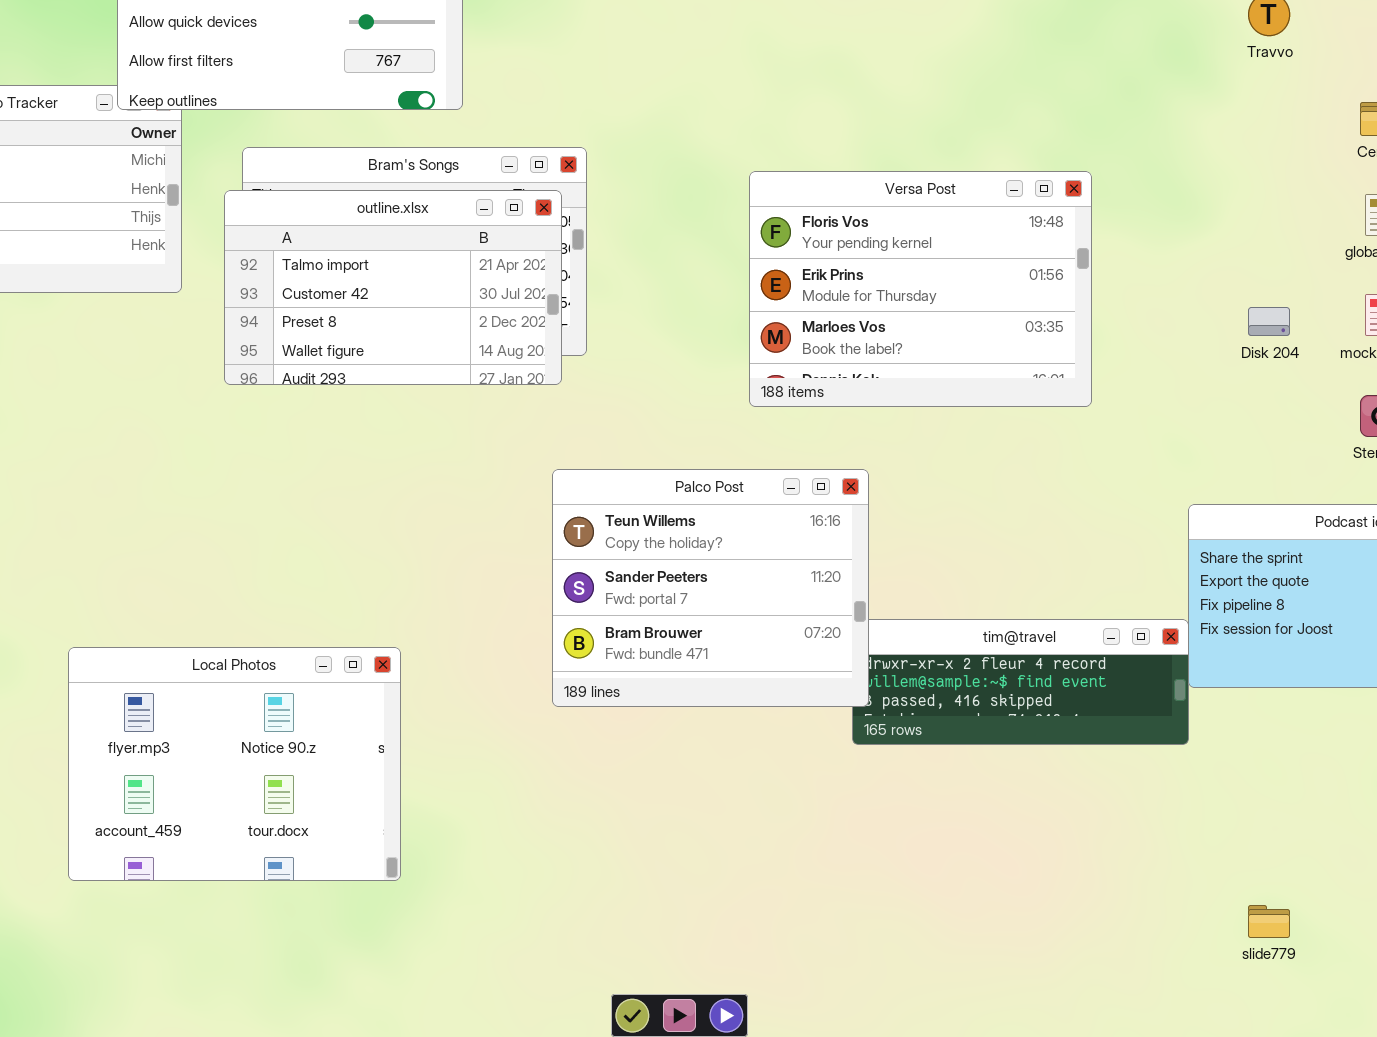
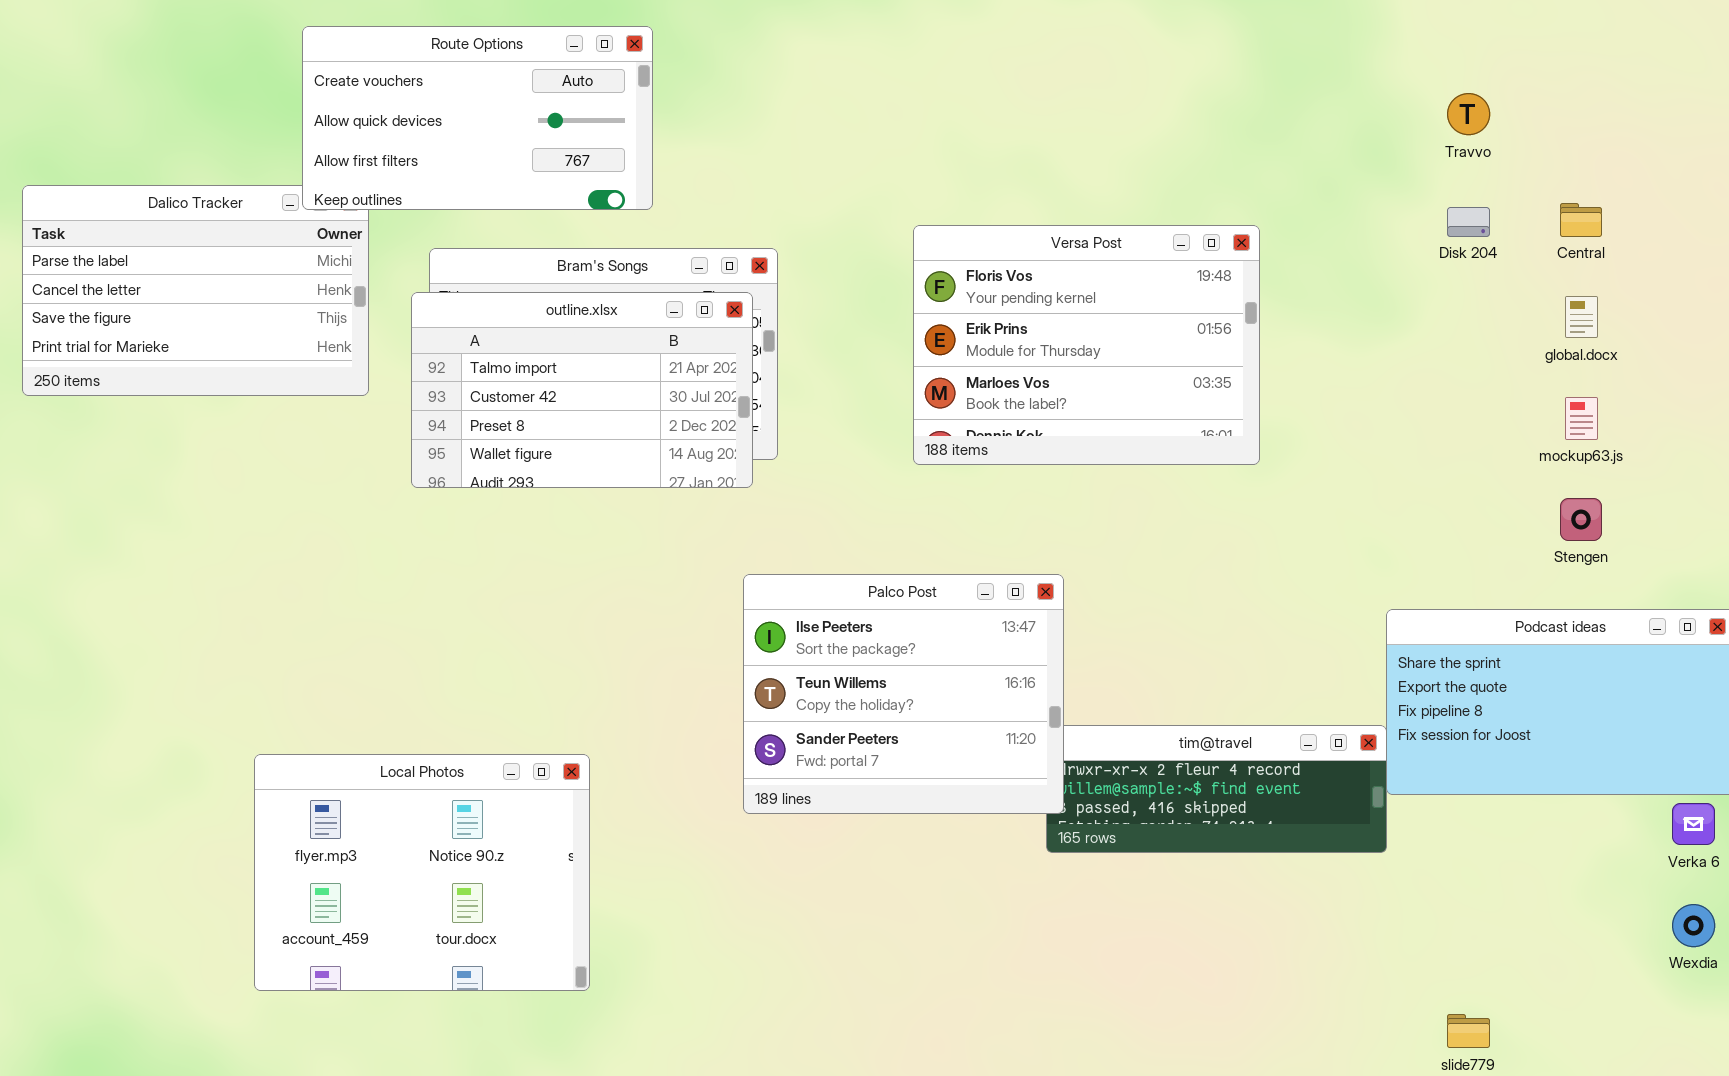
Versa Post: [749,171,1092,407] -> [913,225,1260,465], moved
Disk 204: [1248,307,1290,336] -> [1447,207,1490,237], moved
Palco Post: [552,469,869,707] -> [743,574,1064,814], scrolled up 1 row

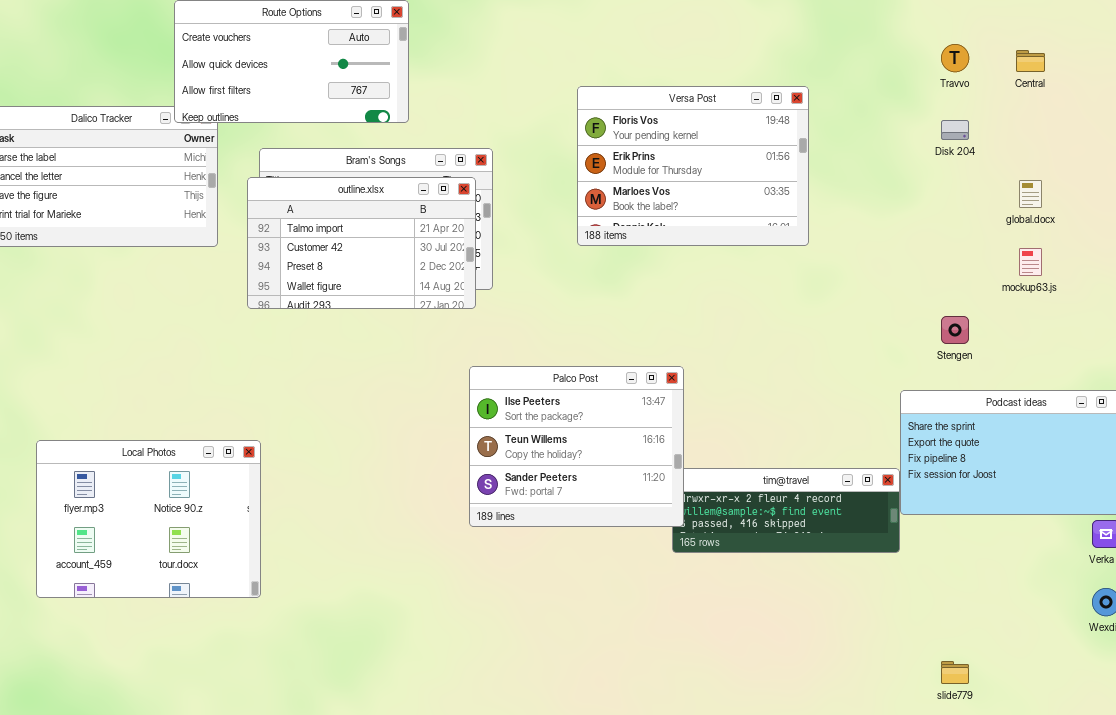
Central: [1560,203,1602,237] -> [1016,50,1045,72], moved
Versa Post: [913,225,1260,465] -> [577,86,809,246], moved
Stengen: [1560,498,1602,541] -> [941,316,969,344], moved
Local Photos: [254,754,590,991] -> [36,440,261,598], moved

